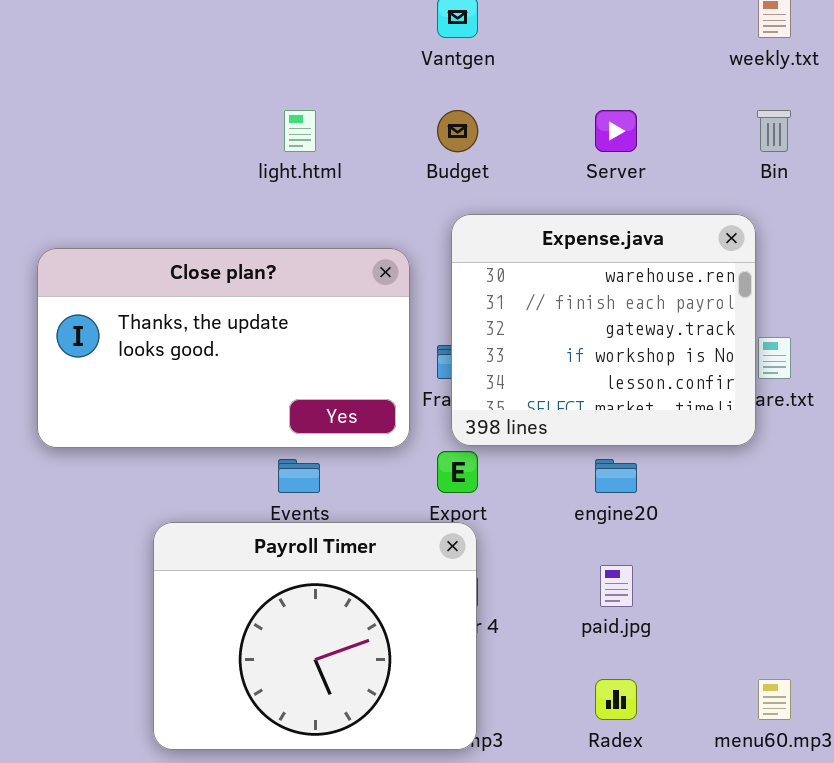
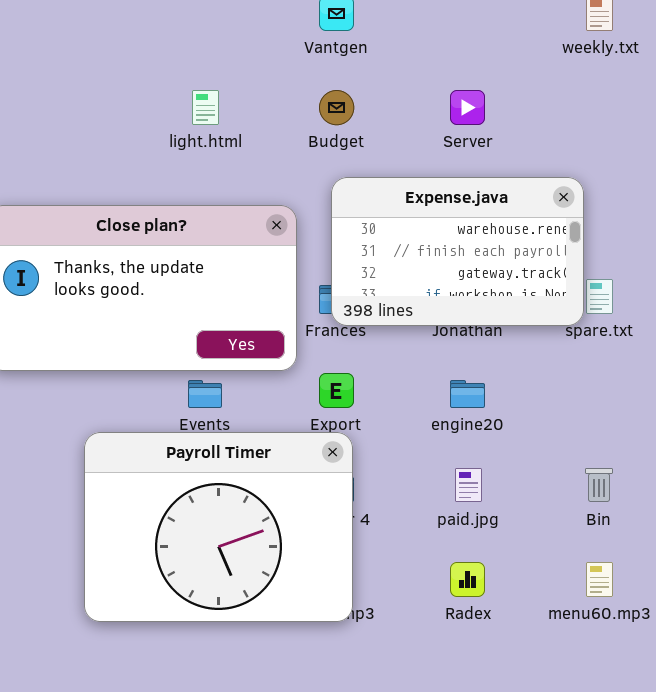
Bin: [757,110,791,152] -> [585,468,613,502], moved
Expense.java: [451,214,756,446] -> [331,177,584,326], resized

